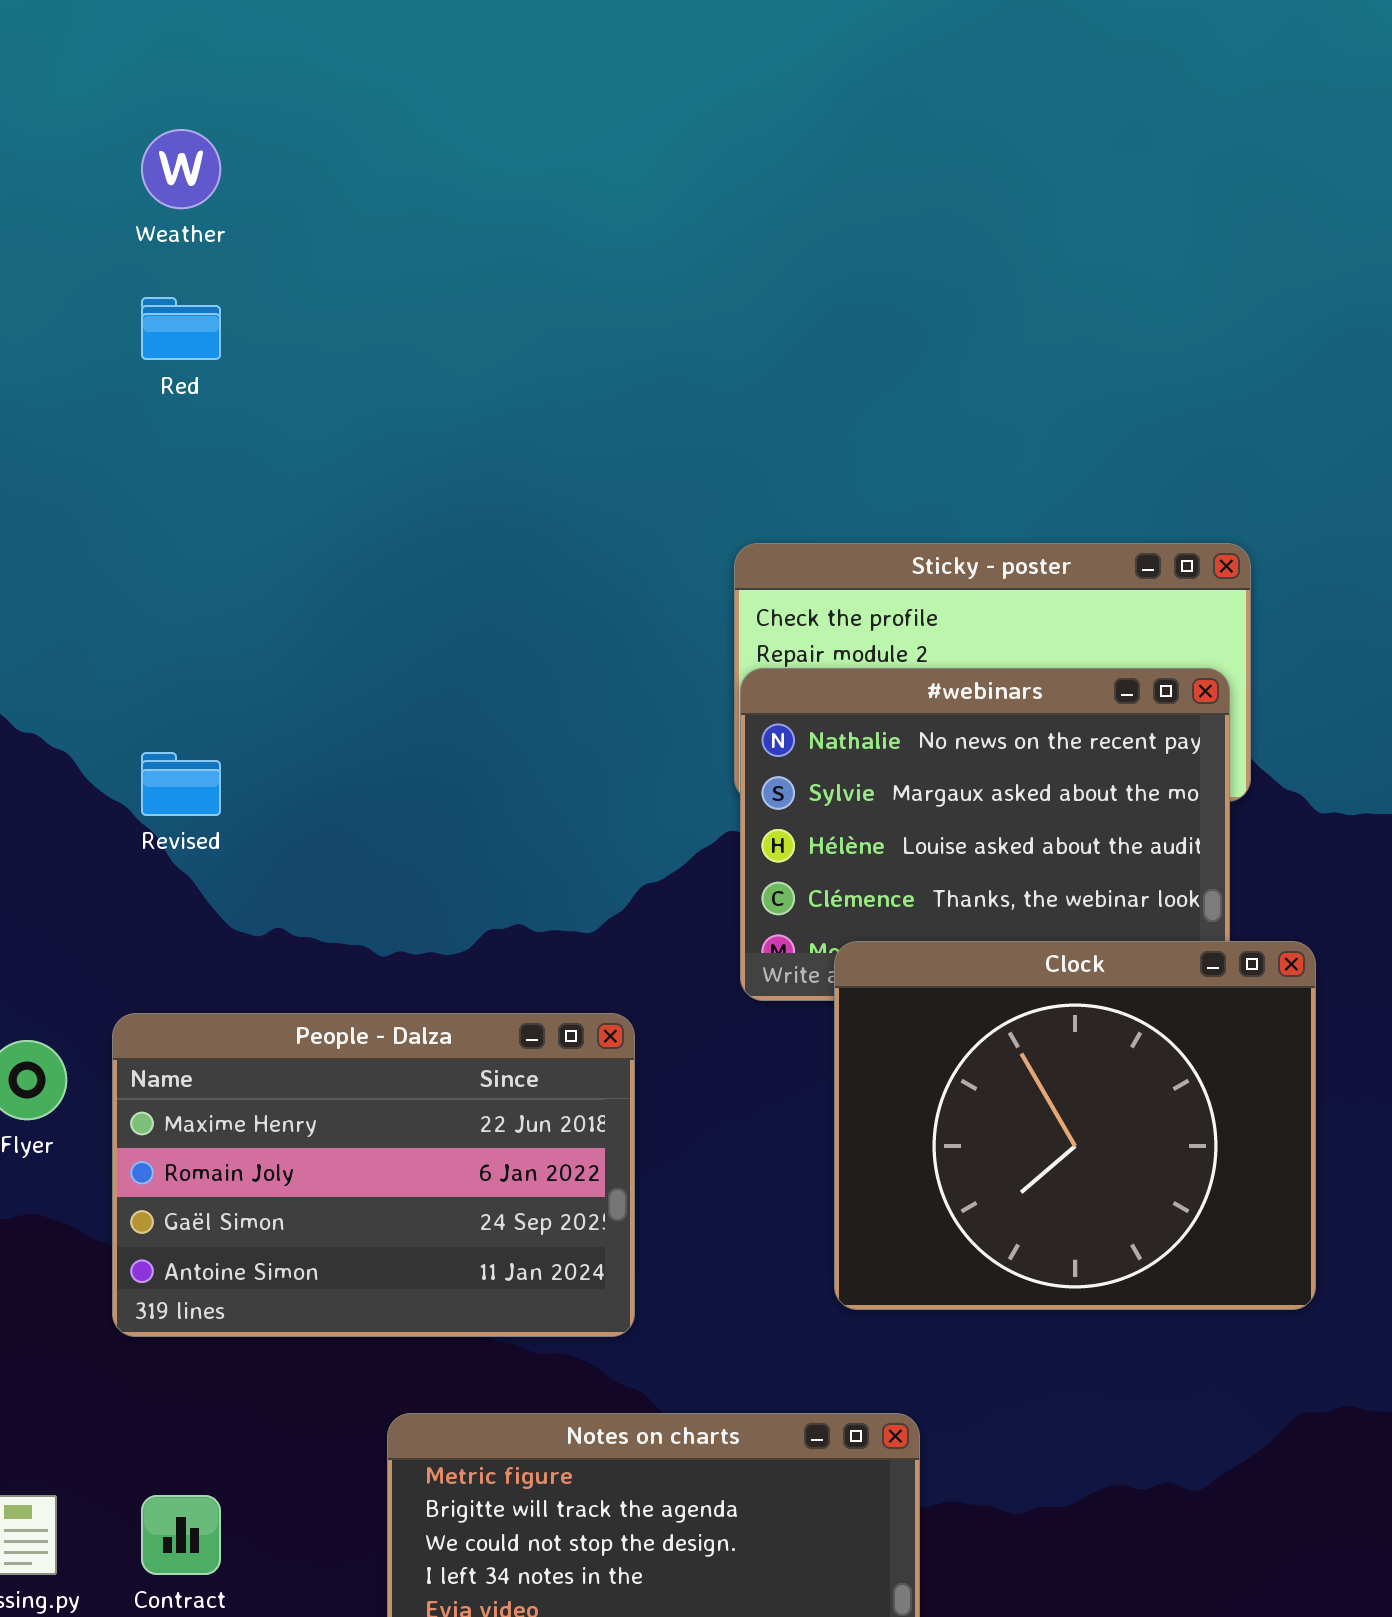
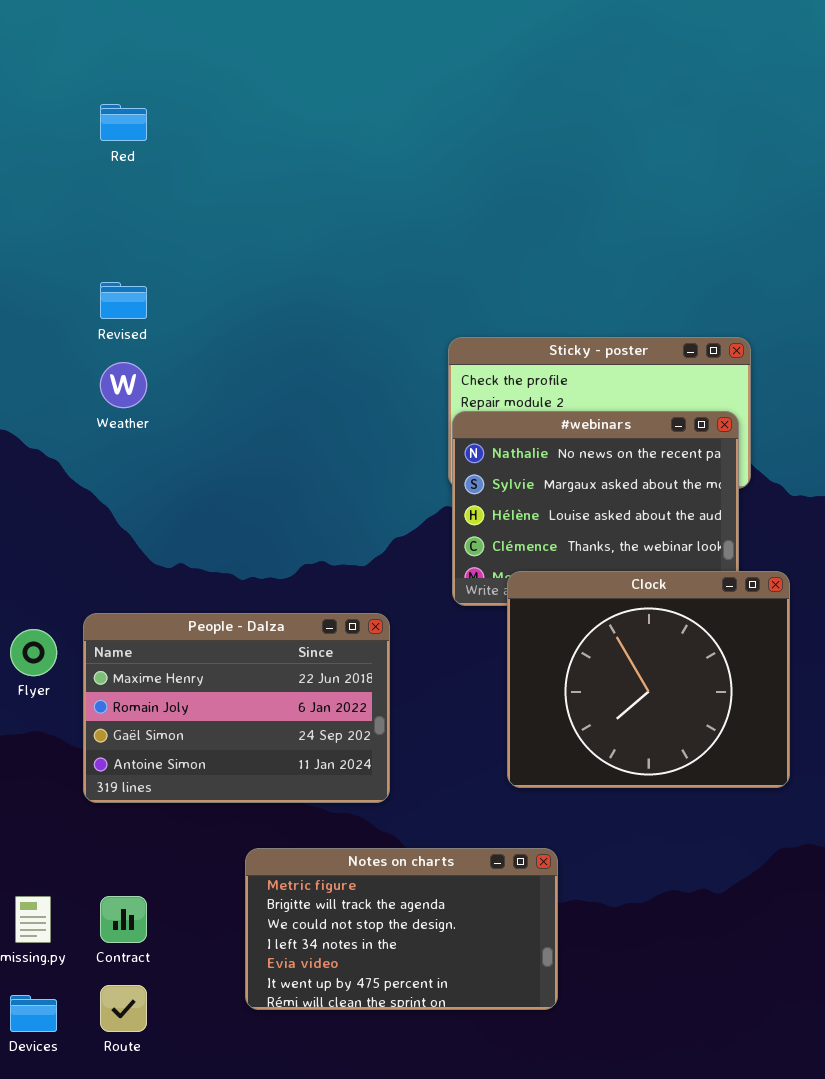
Weather: [141,129,221,209] -> [100,362,147,408], moved
Red: [141,297,221,360] -> [100,104,147,141], moved
Revised: [141,752,221,816] -> [100,282,147,319], moved

